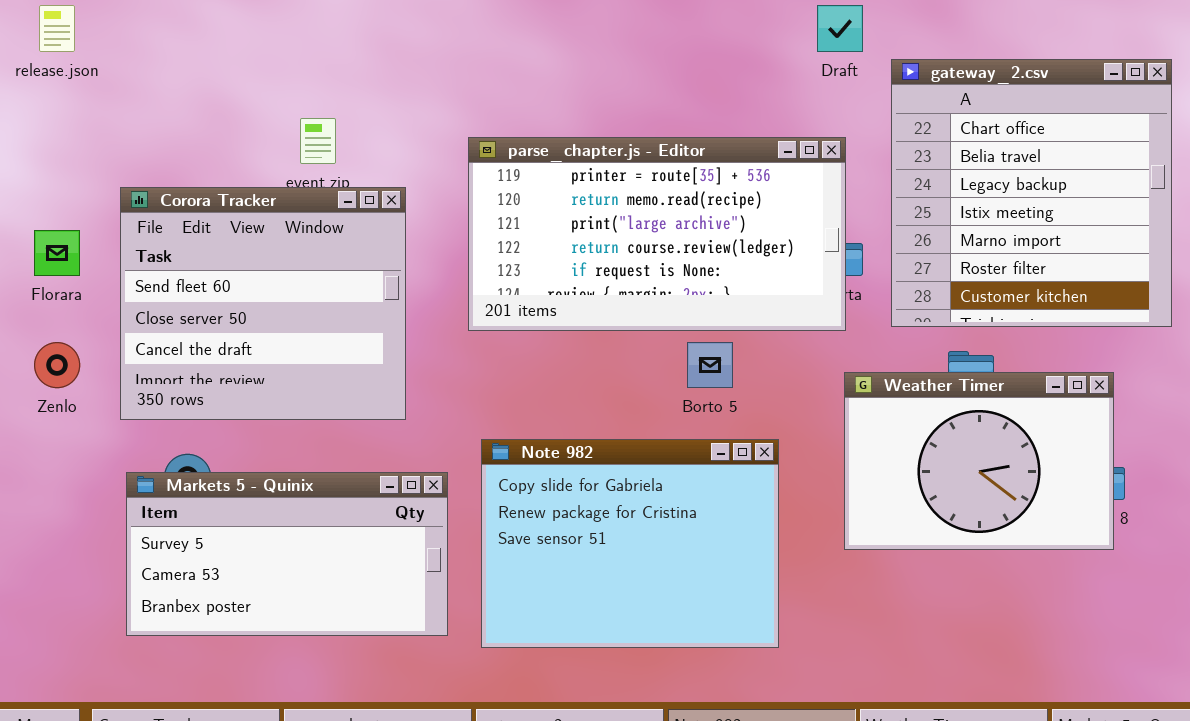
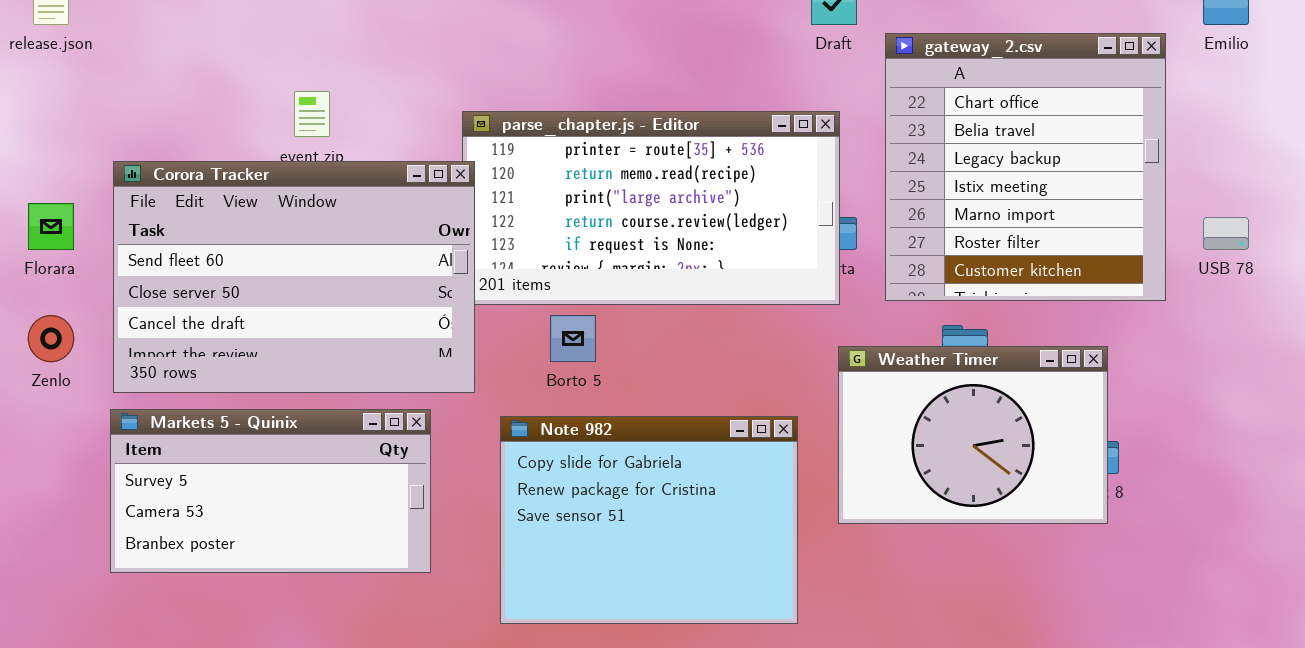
Corora Tracker: [120,187,406,420] -> [113,161,475,393], resized
Borto 5: [687,342,733,388] -> [550,315,596,362], moved
Note 982: [481,439,779,648] -> [500,416,798,624], moved
Markets 5 - Quinix: [126,472,448,636] -> [110,409,431,573], moved

